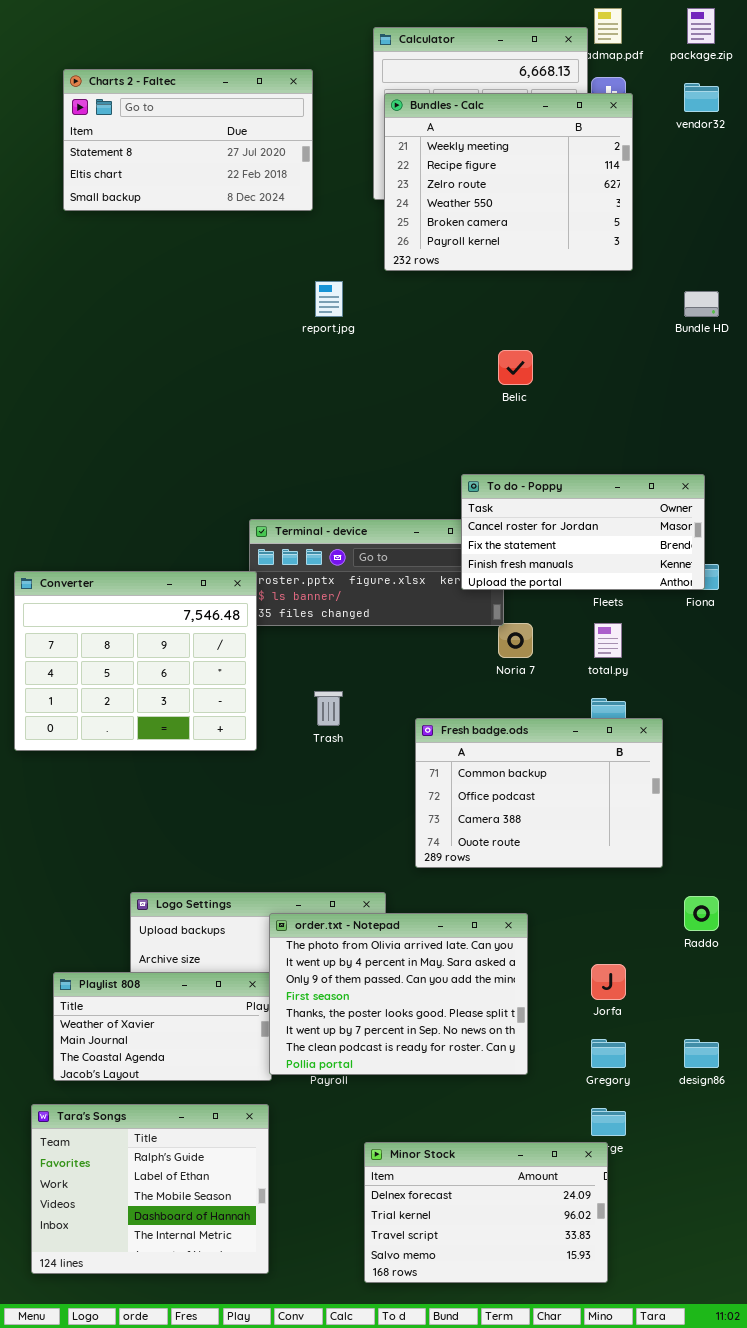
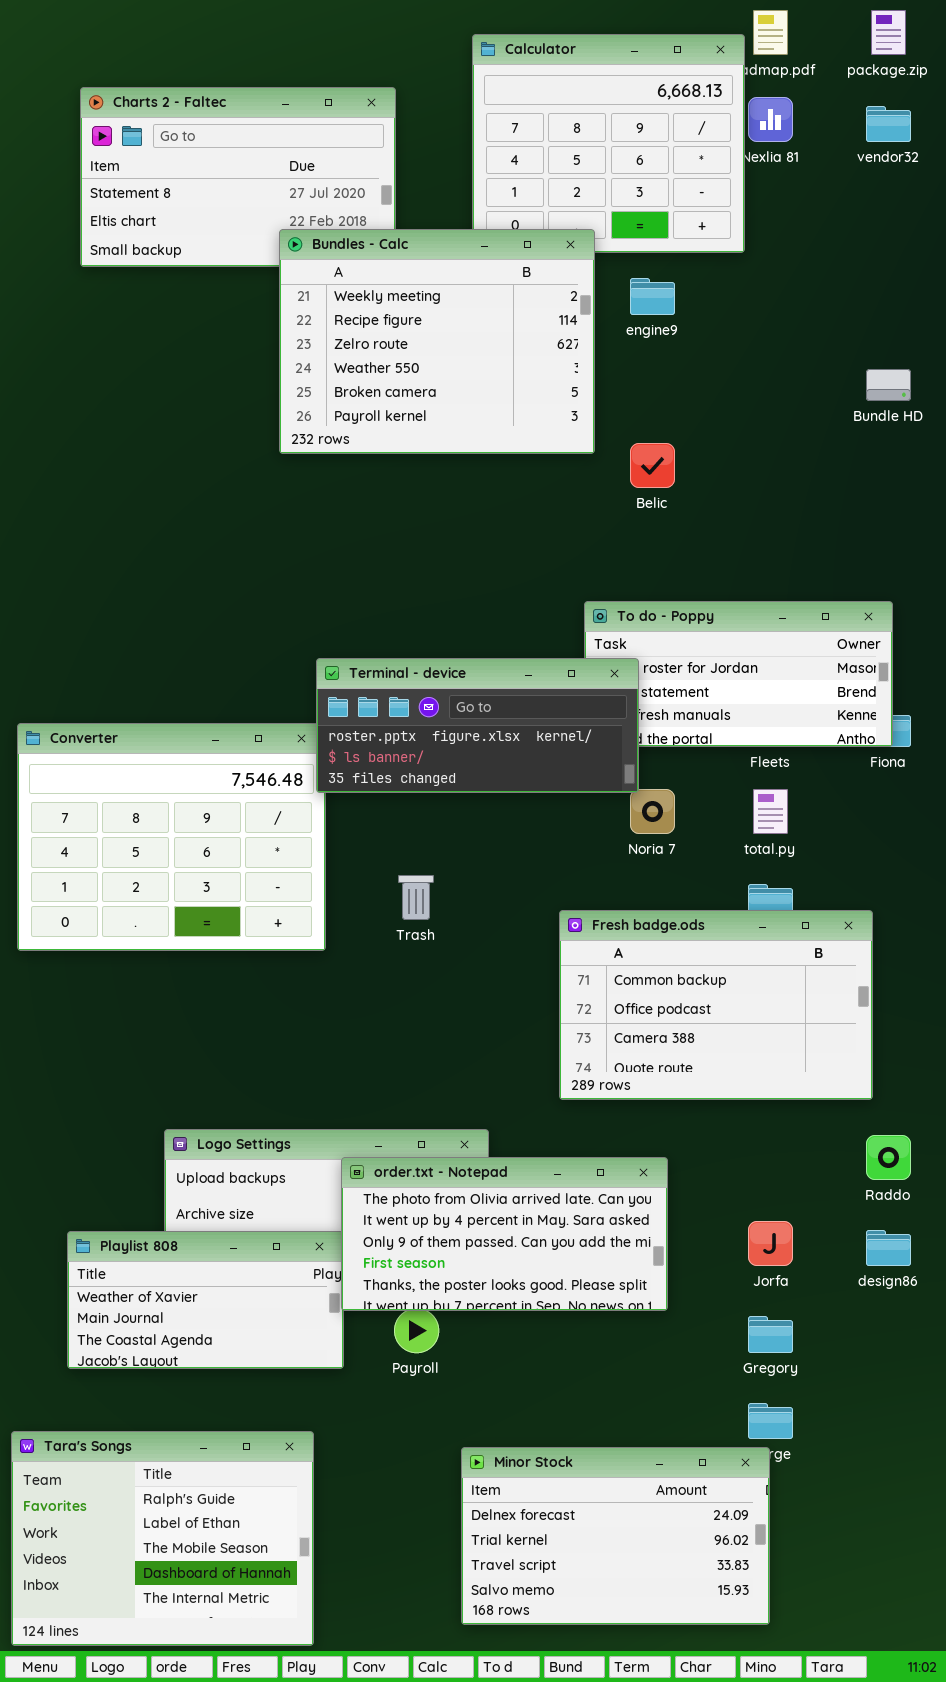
Bundles - Calc: [384,93,633,271] -> [279,229,595,454], moved
Terminal - device: [249,519,504,626] -> [316,658,639,793], raised
Fresh badge.ods: [415,718,663,868] -> [559,910,873,1100], moved
order.txt - Notepad: [269,913,528,1075] -> [341,1157,668,1311], resized
design86: [684,1039,719,1068] -> [866,1230,911,1266], moved
Tara's Songs: [31,1104,269,1274] -> [11,1431,314,1646], moved

